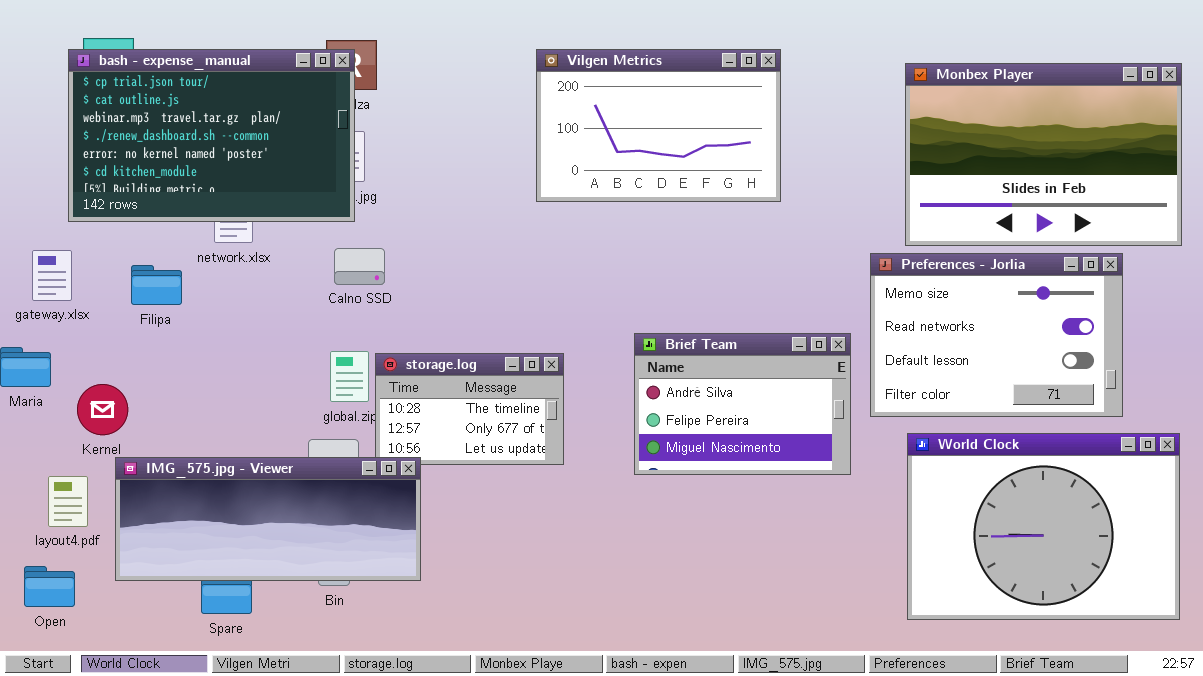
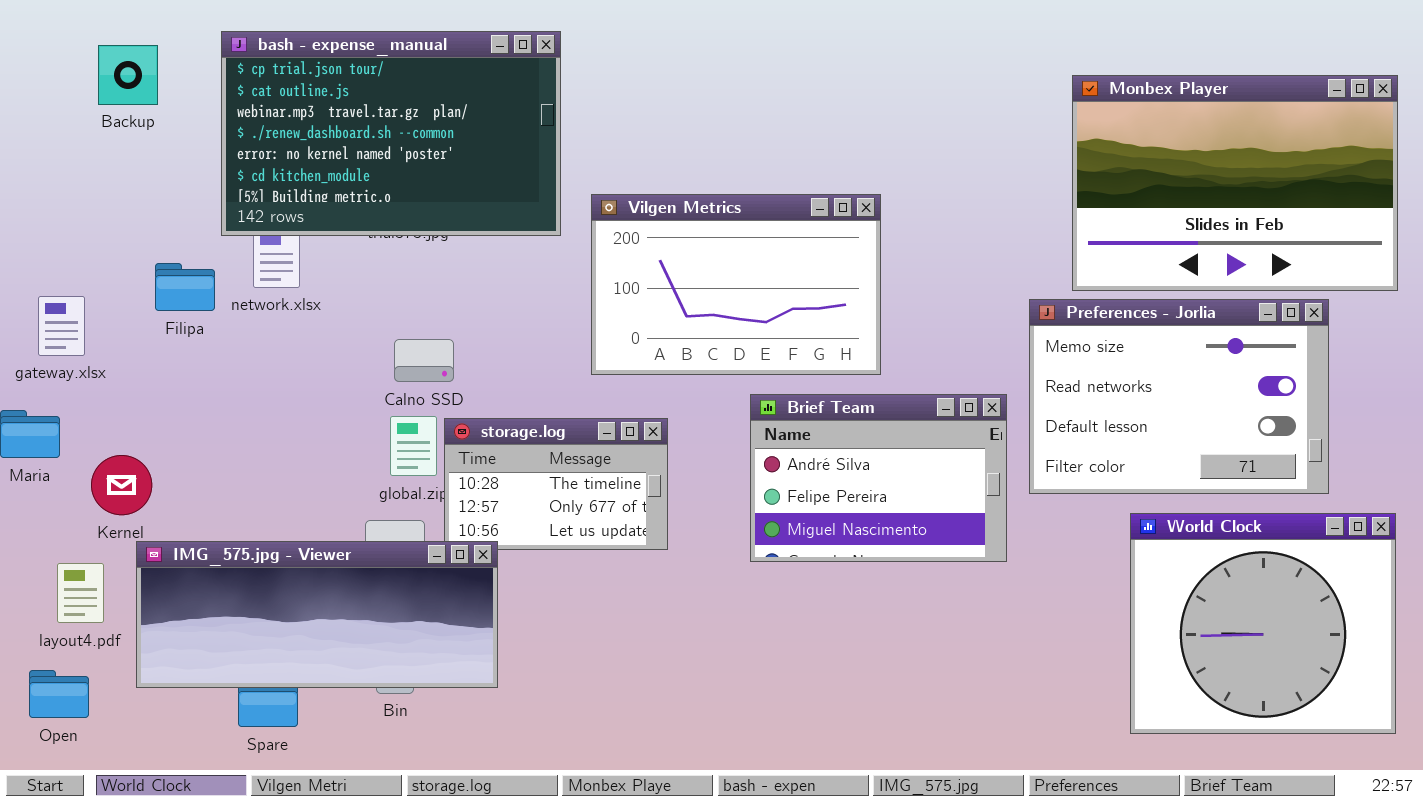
bash - expense_manual: [68,49,355,222] -> [221,31,561,236], moved
Vilgen Metrics: [536,49,781,202] -> [591,194,881,375], moved
Calno SSD: [334,248,385,285] -> [394,339,454,382], moved
Filipa: [131,265,182,305] -> [155,263,215,311], moved
World Clock: [907,433,1180,620] -> [1130,513,1396,734], resized

